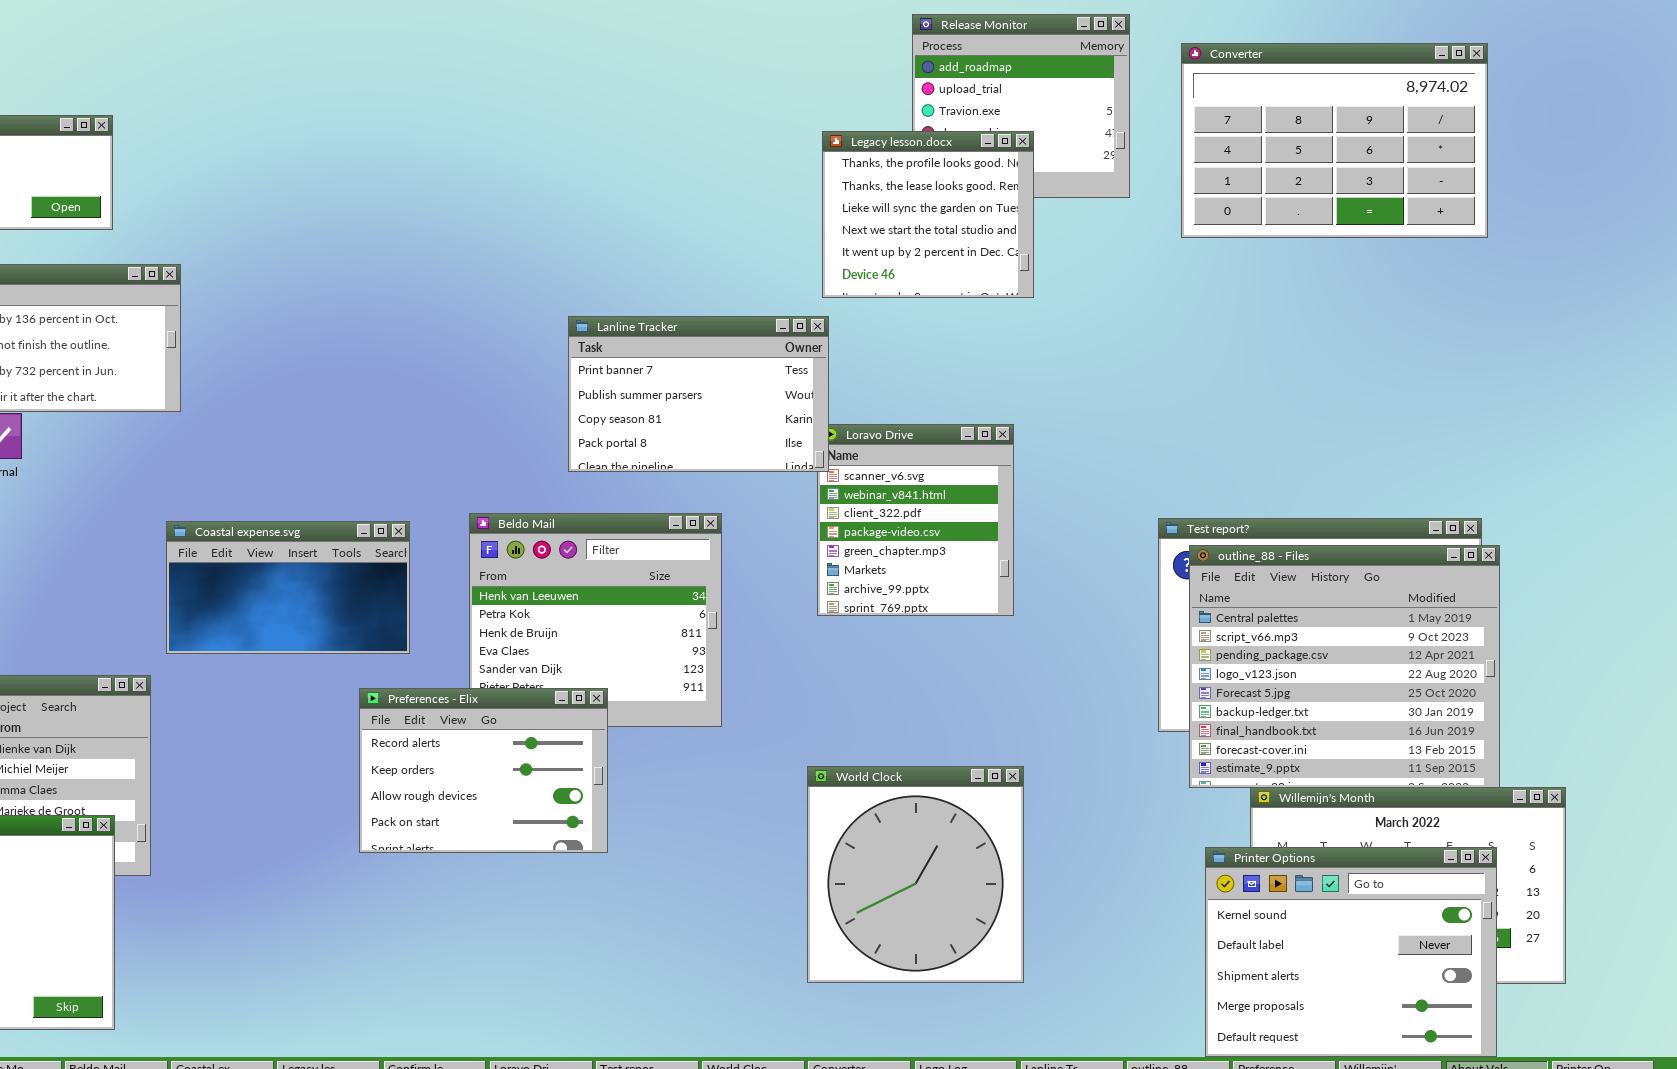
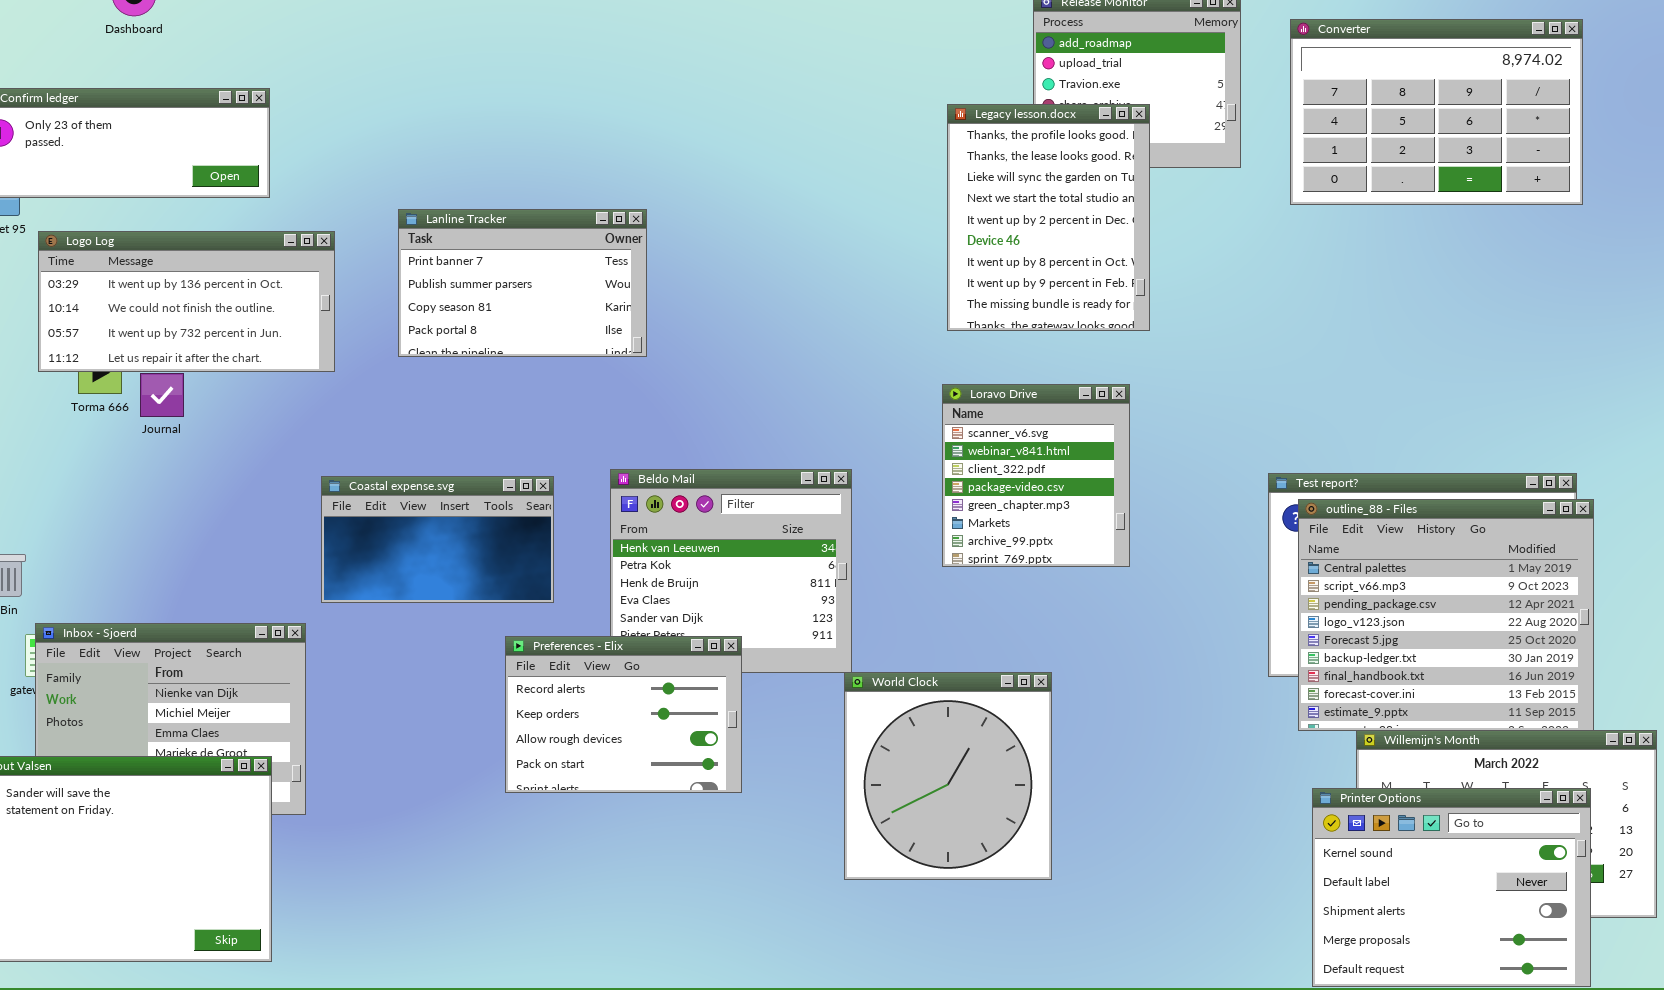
Legacy lesson.docx: [822,131,1034,298] -> [947,104,1150,331], resized
Lanline Tracker: [568,316,829,472] -> [398,209,647,357], moved
World Clock: [807,766,1024,983] -> [844,672,1052,880], moved

